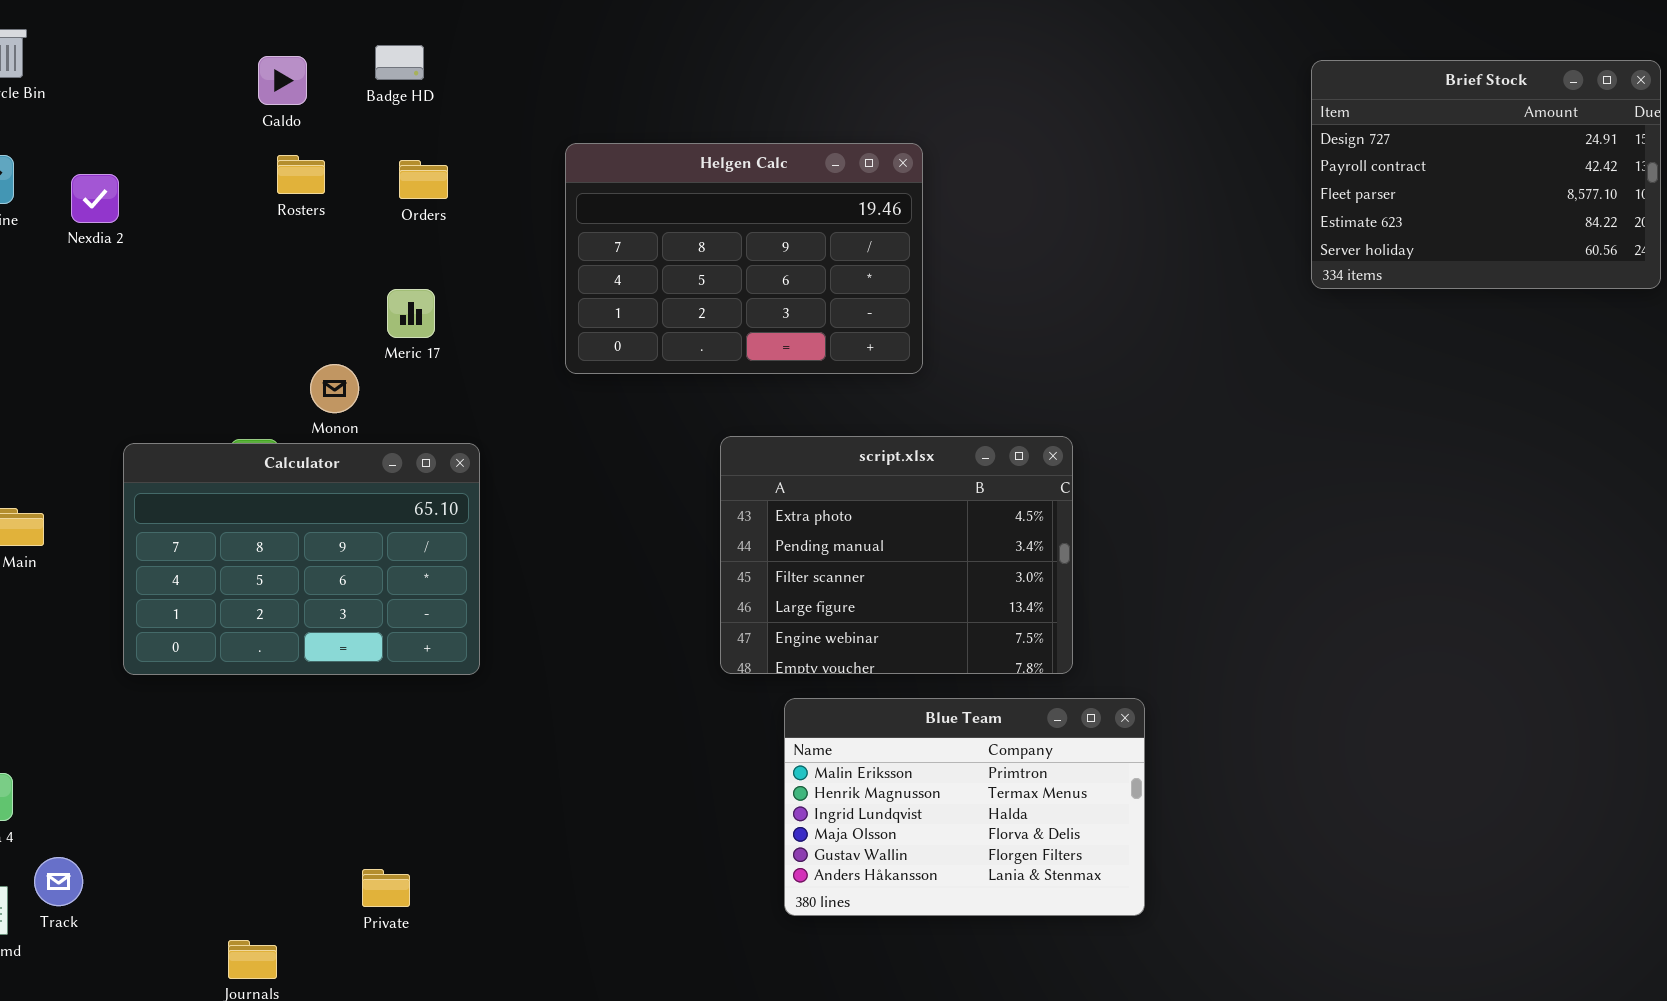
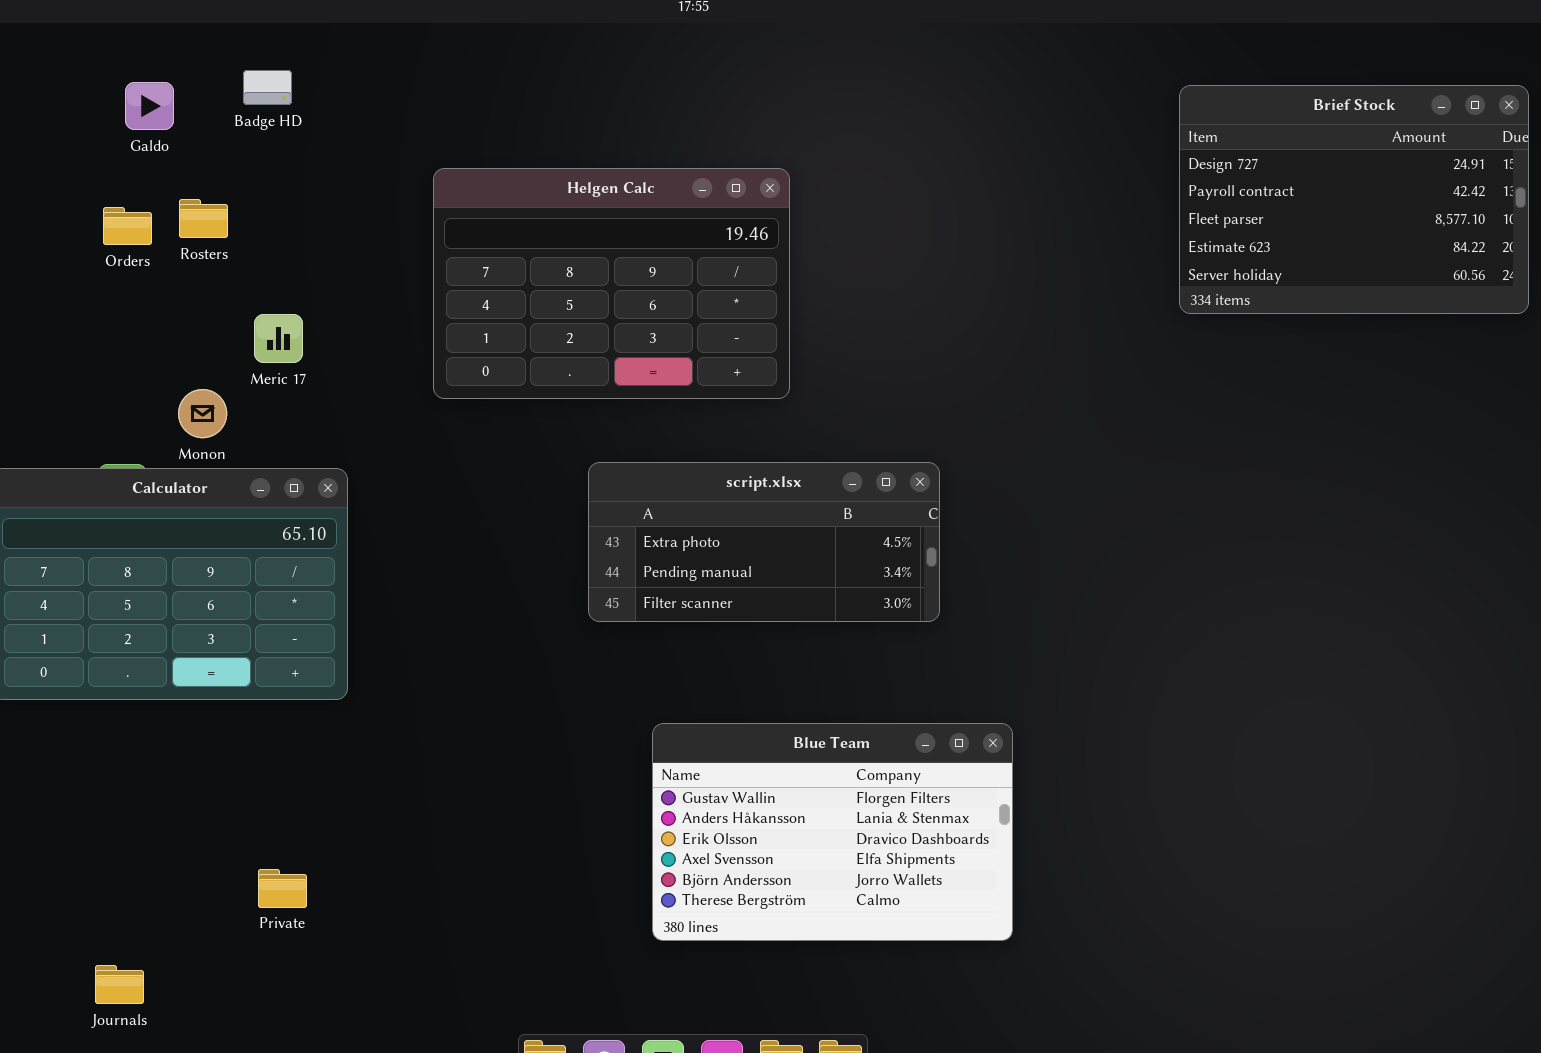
Rosters: [277,155,325,194] -> [179,199,228,238], moved
Orders: [399,160,448,199] -> [103,207,152,245], moved
script.xlsx: [720,436,1073,674] -> [588,462,940,622], resized
Blue Team: [784,698,1145,916] -> [652,723,1013,941], scrolled down 4 rows
Private: [362,869,410,907] -> [258,869,307,908], moved

